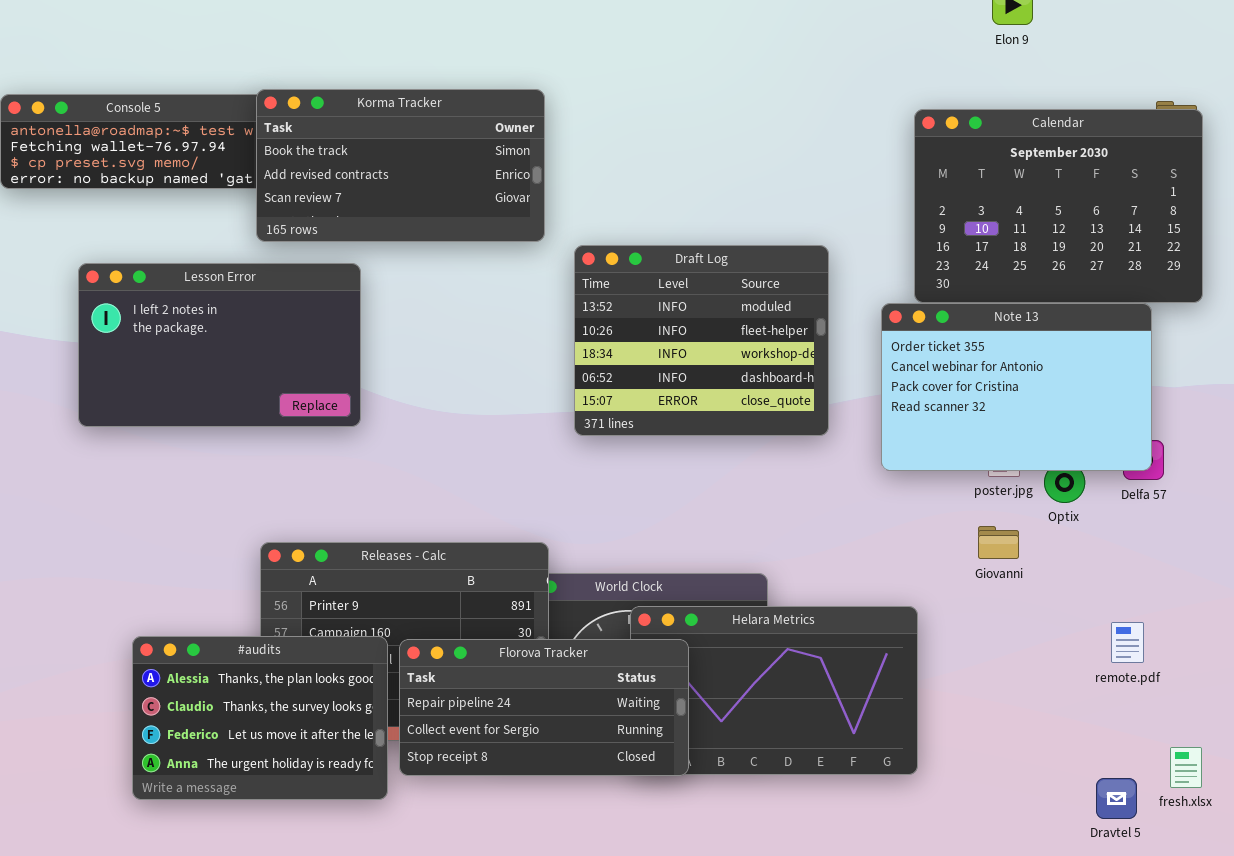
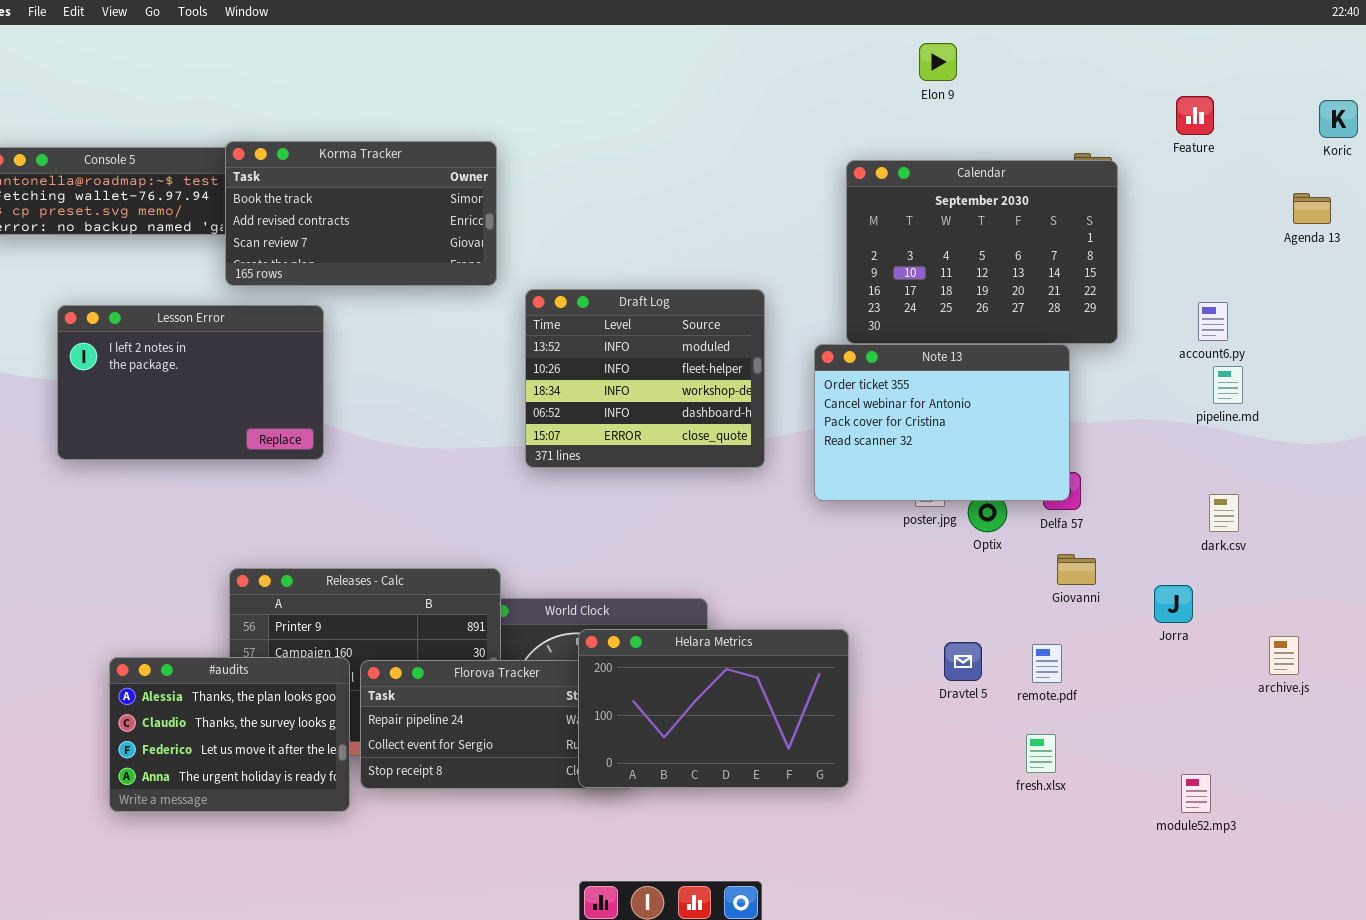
Giovanni: [978,526,1019,559] -> [1057,554,1096,585], moved
Helara Metrics: [630,606,918,775] -> [578,629,849,788], raised
fresh.xlsx: [1170,747,1202,788] -> [1026,734,1056,773], moved
Dravtel 5: [1096,778,1137,819] -> [944,642,982,681], moved

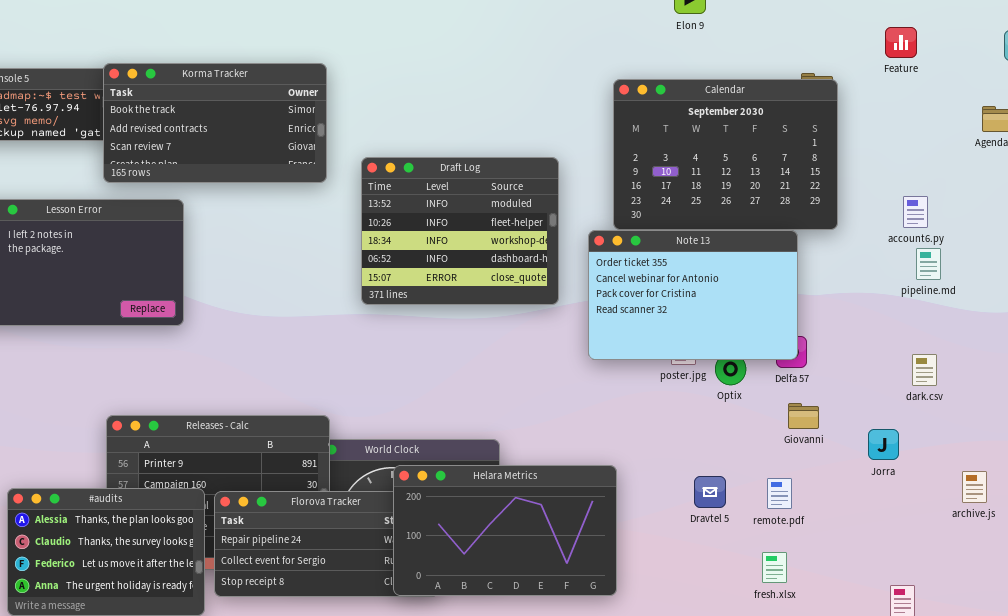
Draft Log: [525,289,765,468] -> [361,157,559,305], moved

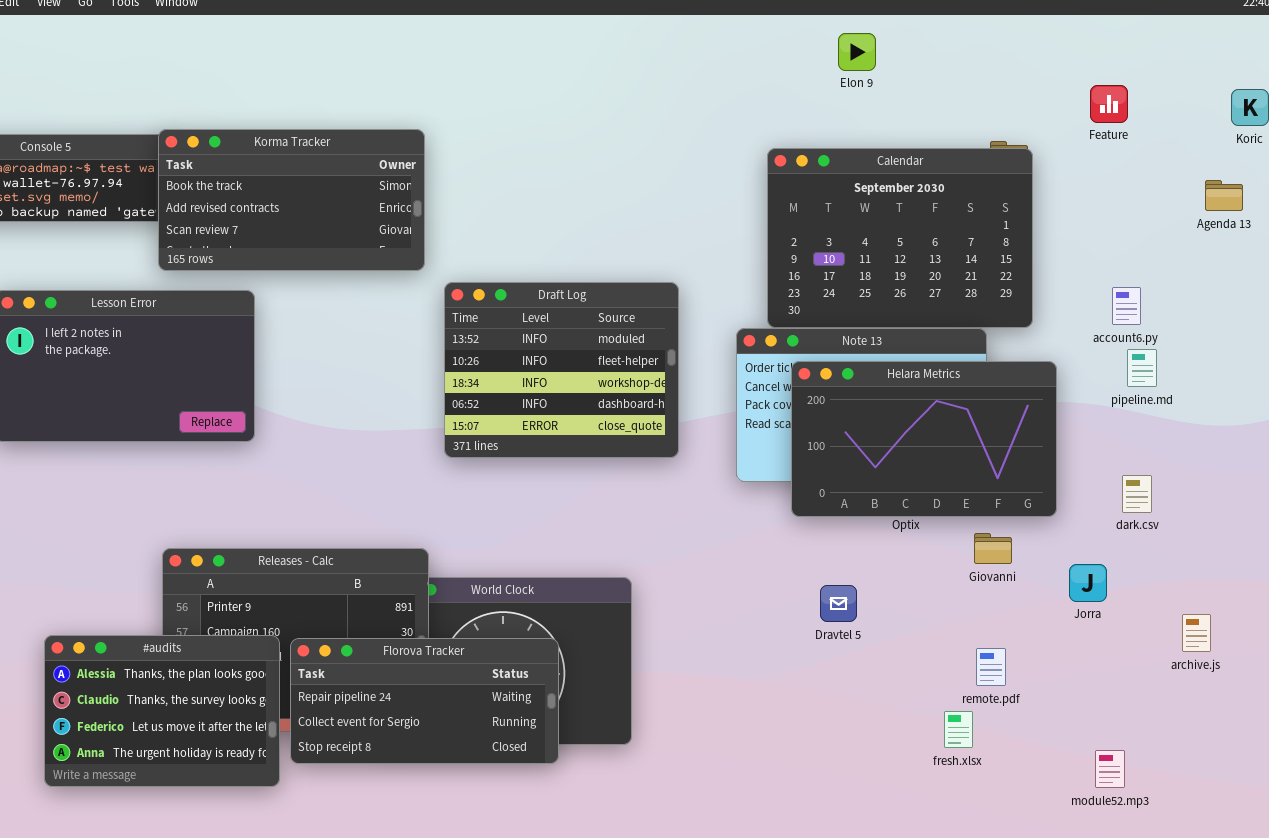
Draft Log: [361,157,559,305] -> [444,282,679,458], moved
Helara Metrics: [393,465,617,596] -> [791,361,1057,517], moved
Dravtel 5: [694,476,726,508] -> [820,585,857,622], moved
remote.pdf: [767,478,792,509] -> [976,648,1006,686], moved

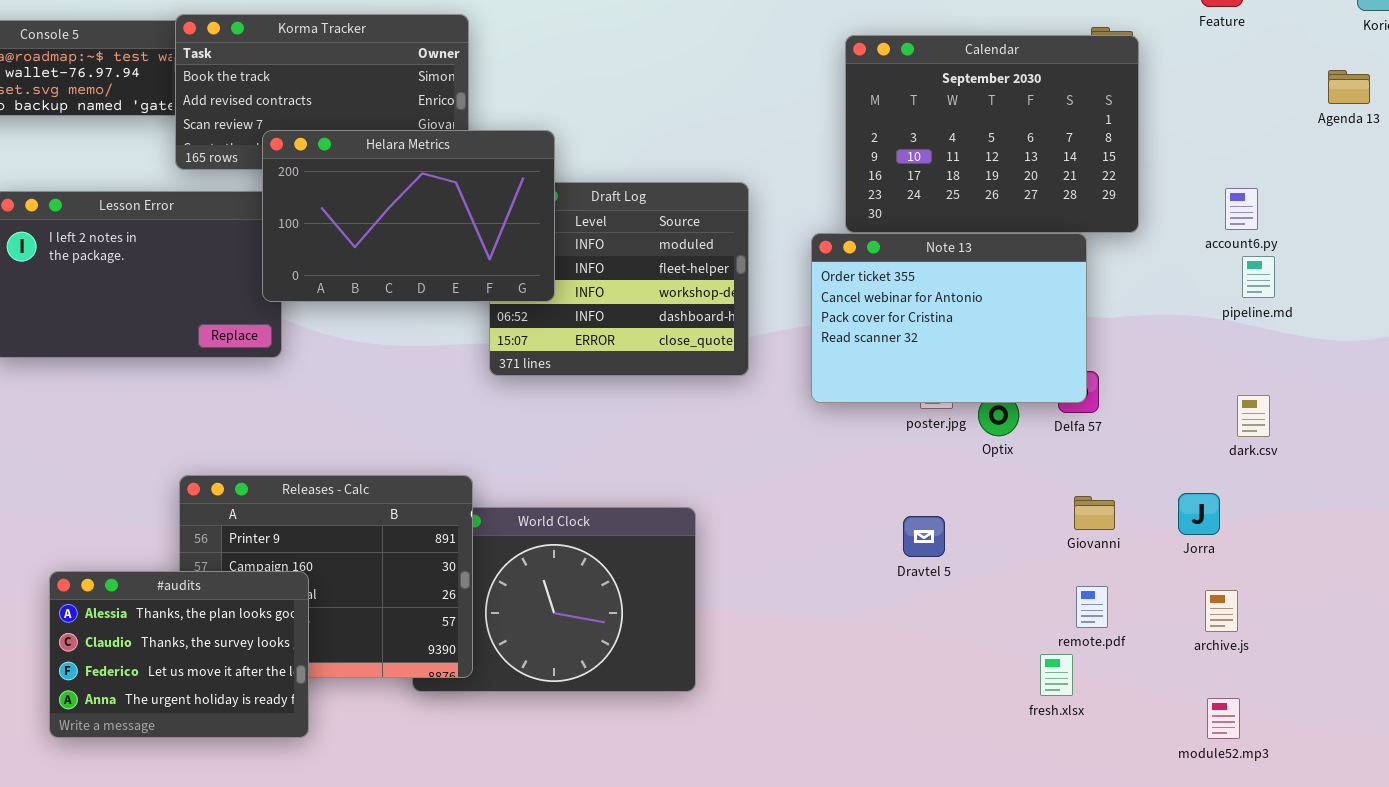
Helara Metrics: [791,361,1057,517] -> [262,130,555,302], moved
Giovanni: [974,533,1012,564] -> [1074,496,1115,530], moved
archive.js: [1182,614,1211,652] -> [1205,590,1238,632], moved
Florova Tracker: [290,638,559,764] -> none, closed

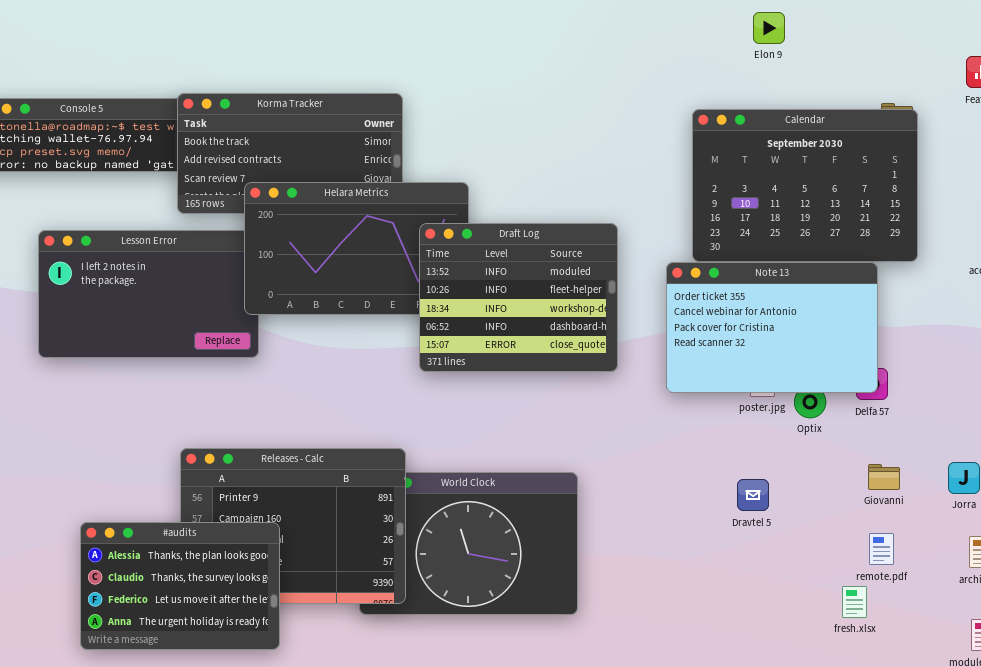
Draft Log: [489,182,749,376] -> [419,223,618,372], raised

